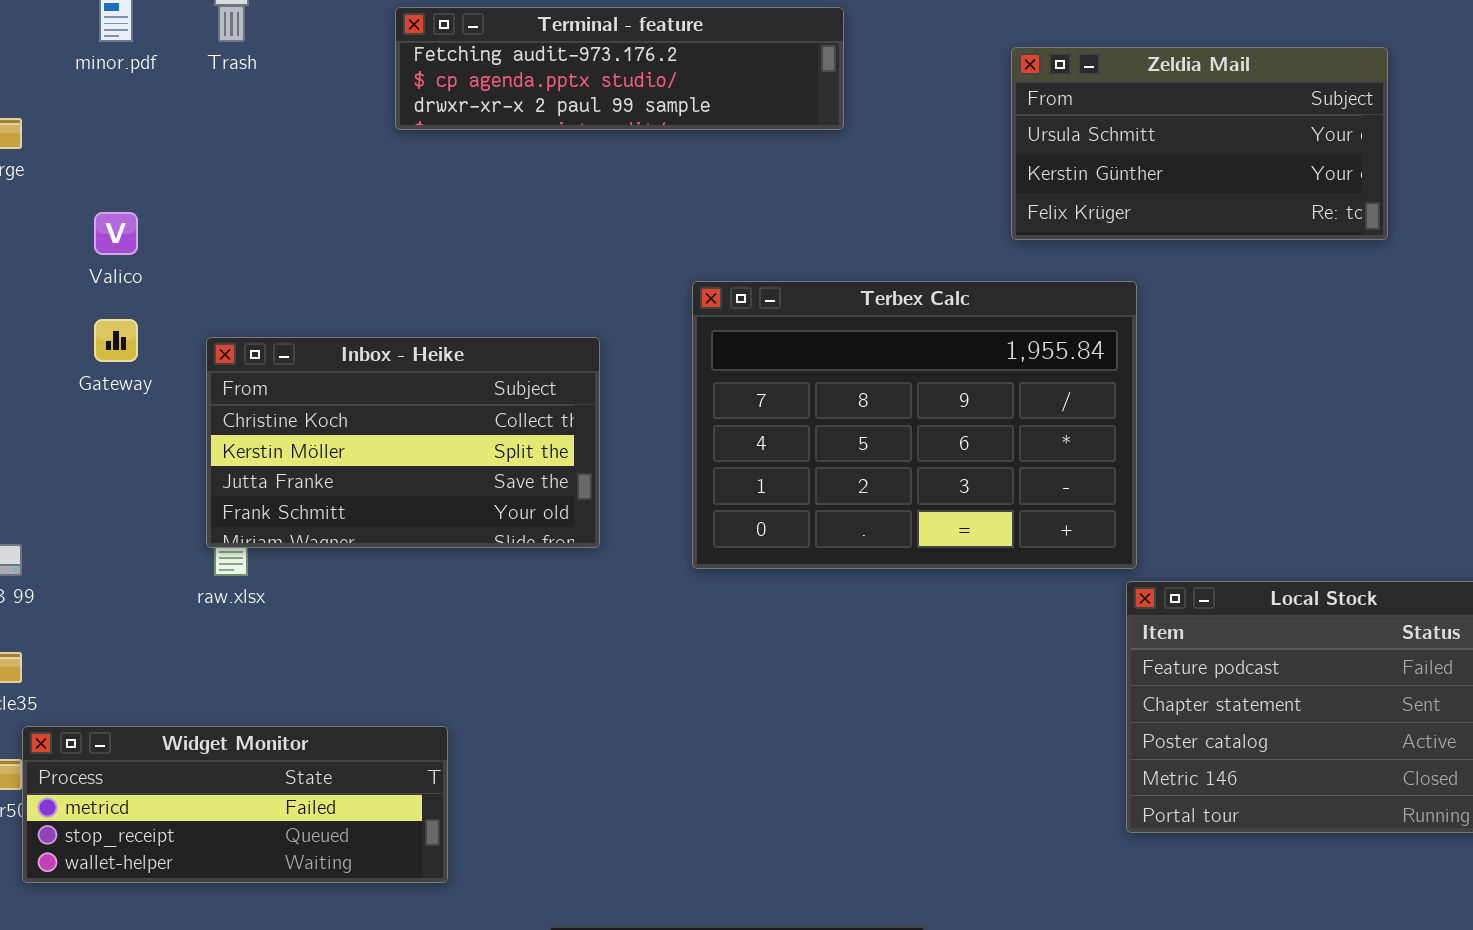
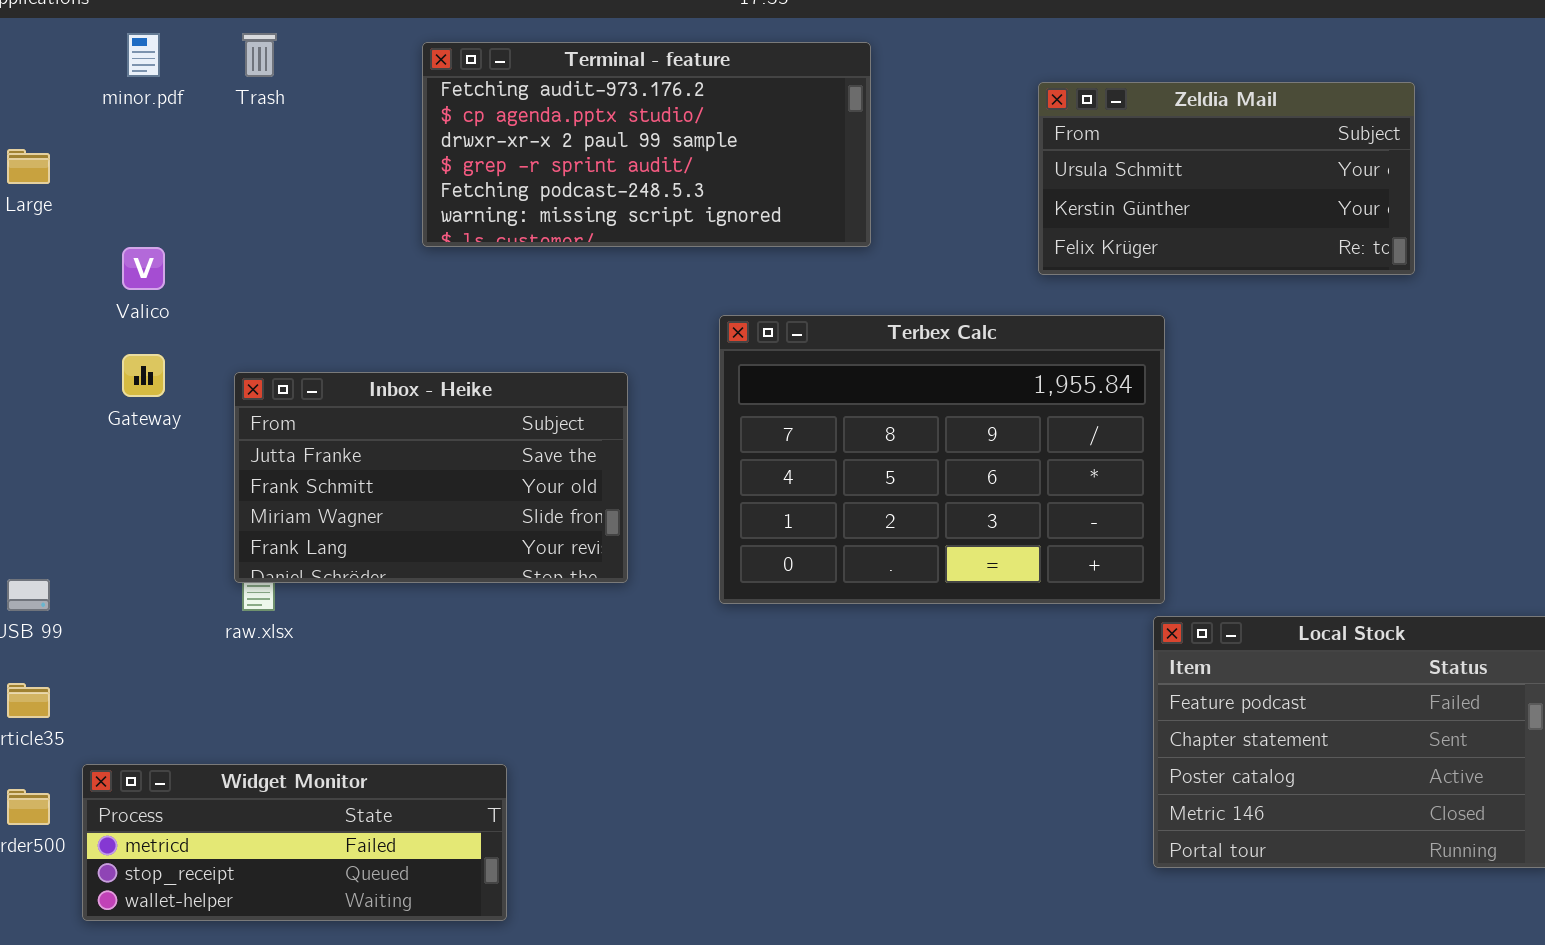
Terminal - feature: [395,7,844,130] -> [422,42,871,247], resized
Inbox - Heike: [206,337,600,548] -> [234,372,628,583], scrolled down 2 rows
Widget Monitor: [22,726,448,883] -> [82,764,507,921], moved

